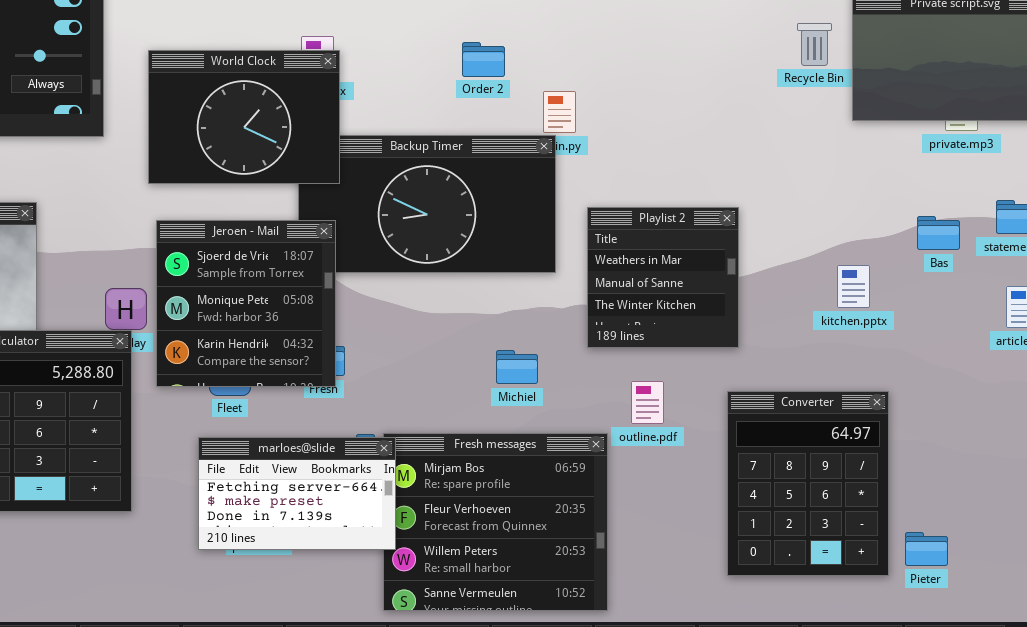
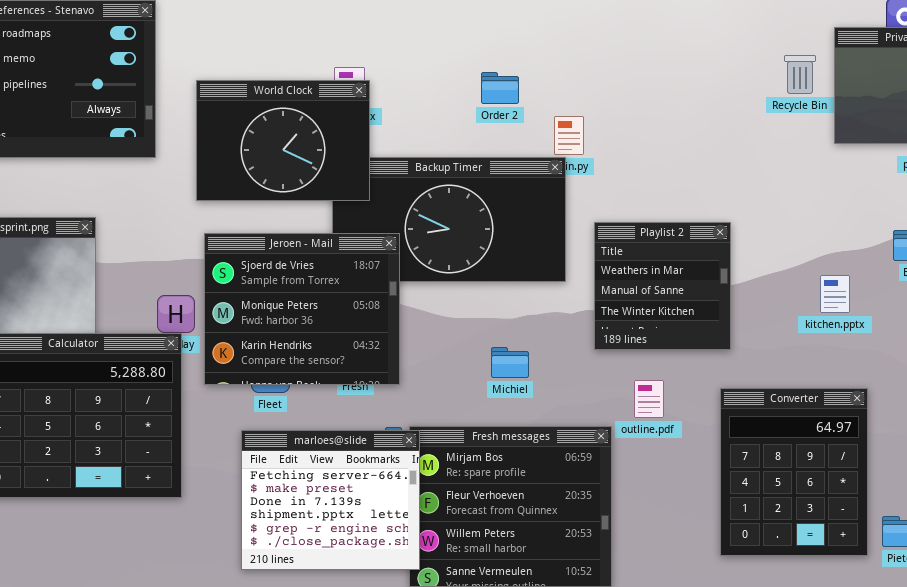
Jeroen - Mail: [156,220,336,387] -> [204,233,400,385], resized
Michiel: [496,350,538,384] -> [491,347,529,378], moved
marloes@slide: [198,437,396,550] -> [241,430,420,570], resized

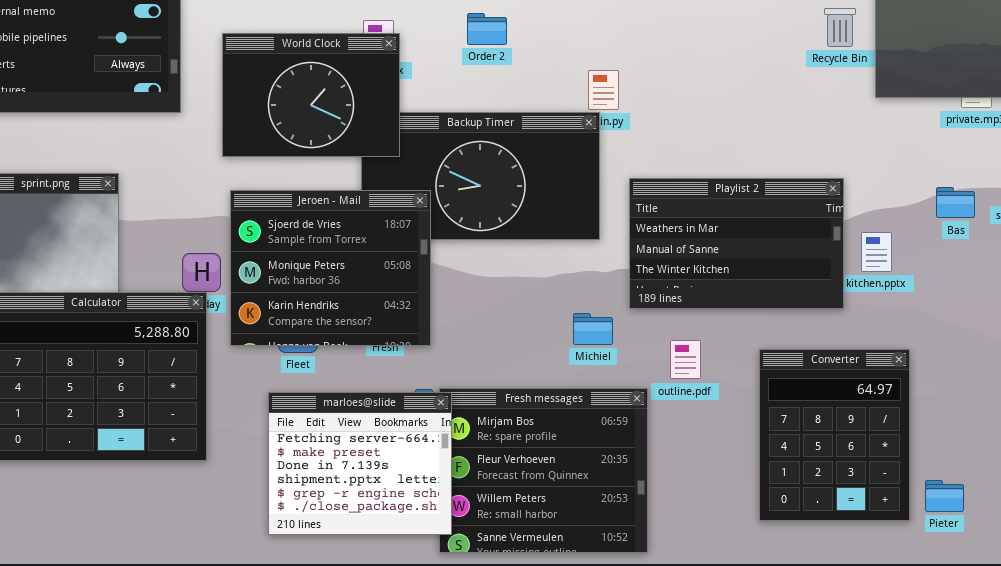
Order 2: [481,72,519,104] -> [467,13,507,45], moved
Playlist 2: [594,222,731,350] -> [629,178,844,309], resized
Michiel: [491,347,529,378] -> [573,313,613,345], moved

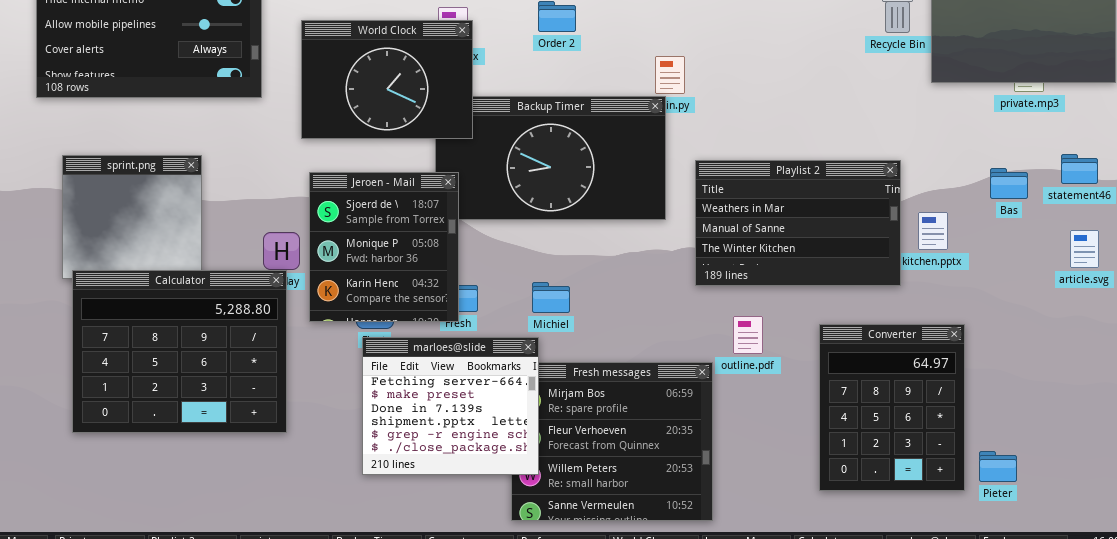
Jeroen - Mail: [230,190,431,346] -> [309,172,459,322], resized
Michiel: [573,313,613,345] -> [532,282,570,313], moved
marloes@slide: [268,392,452,535] -> [362,337,539,475], moved

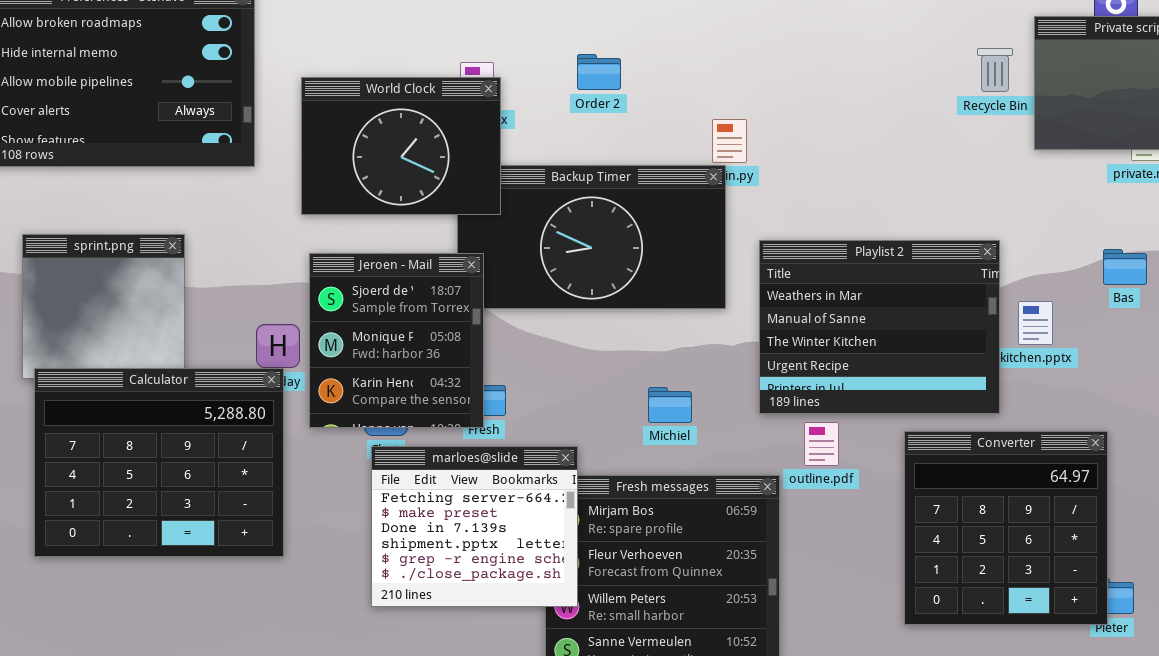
Playlist 2: [695,160,901,286] -> [759,240,1000,414], resized
Michiel: [532,282,570,313] -> [648,387,692,423], moved
Converter: [819,324,965,491] -> [904,431,1108,625], resized

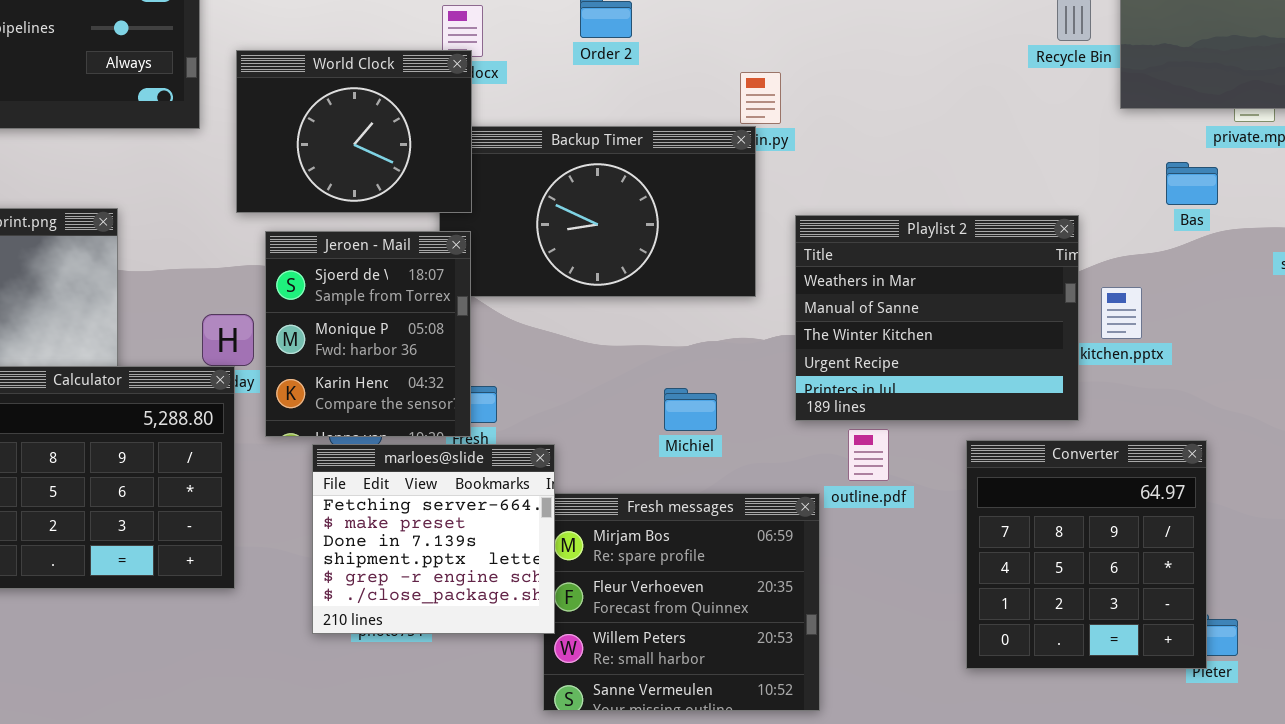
World Clock: [301,77,501,215] -> [236,50,472,213], moved
Bas: [1103,249,1147,285] -> [1166,162,1218,205], moved
marloes@slide: [371,446,578,607] -> [312,444,555,634], moved

